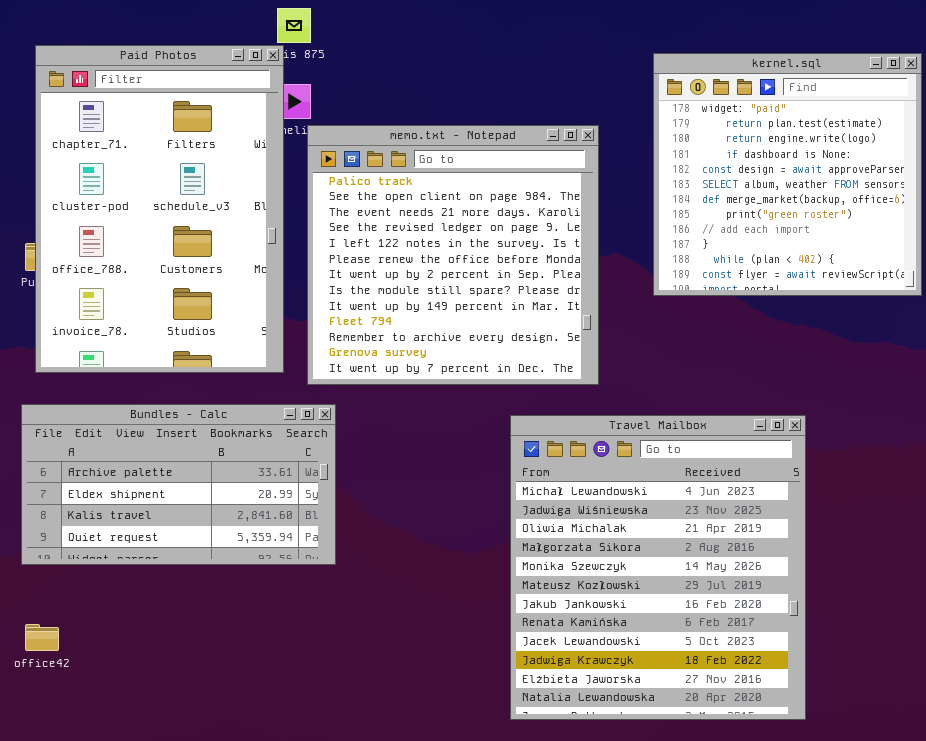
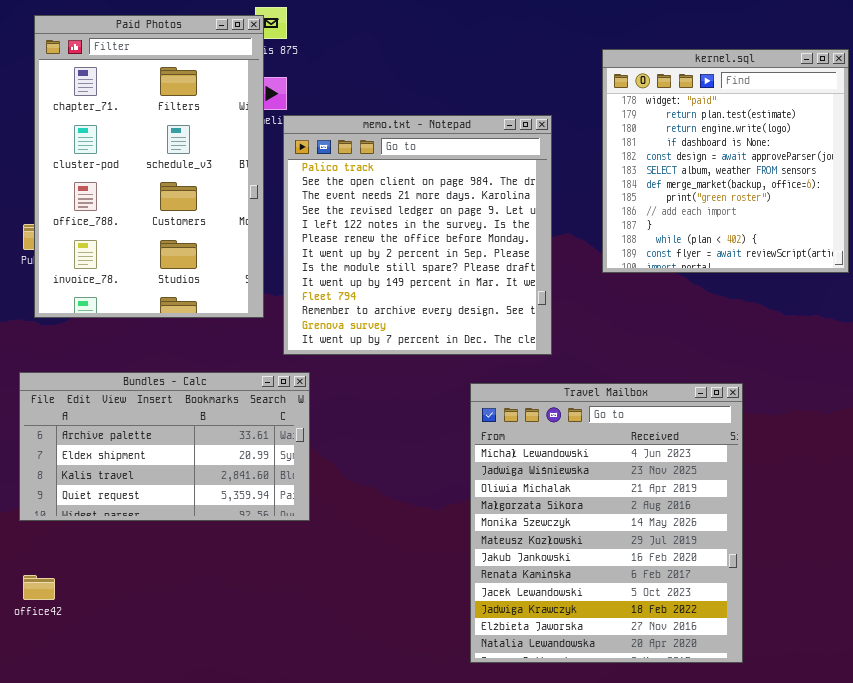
Paid Photos: [35,45,284,373] -> [34,15,264,318], moved

